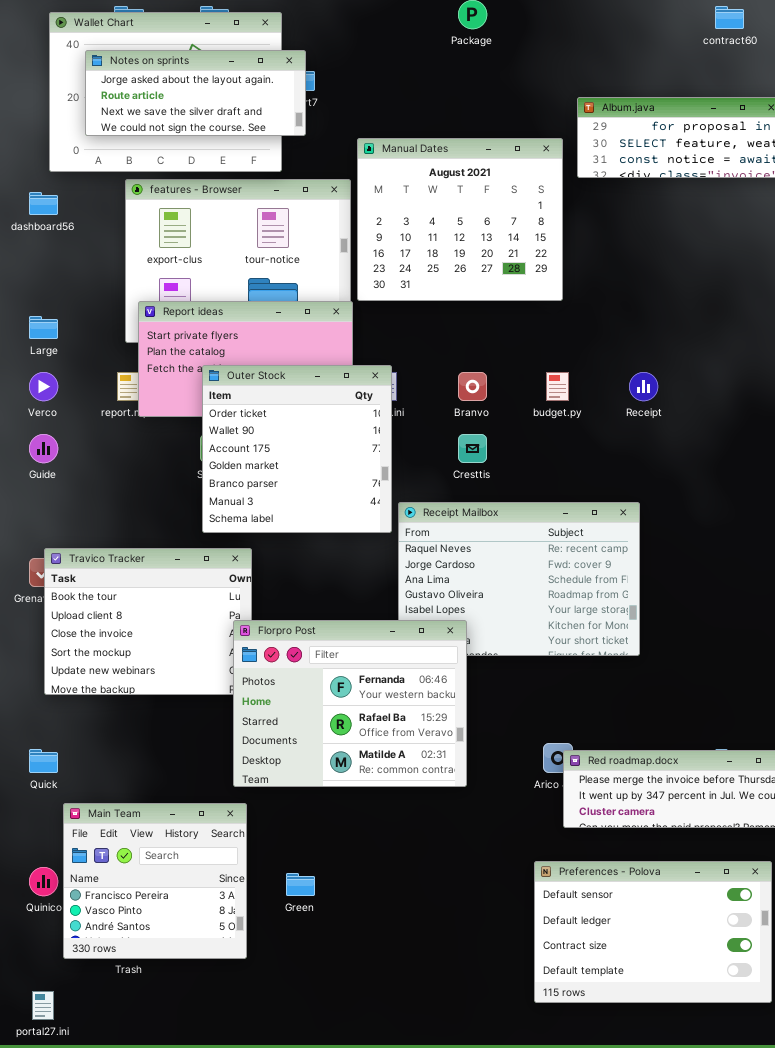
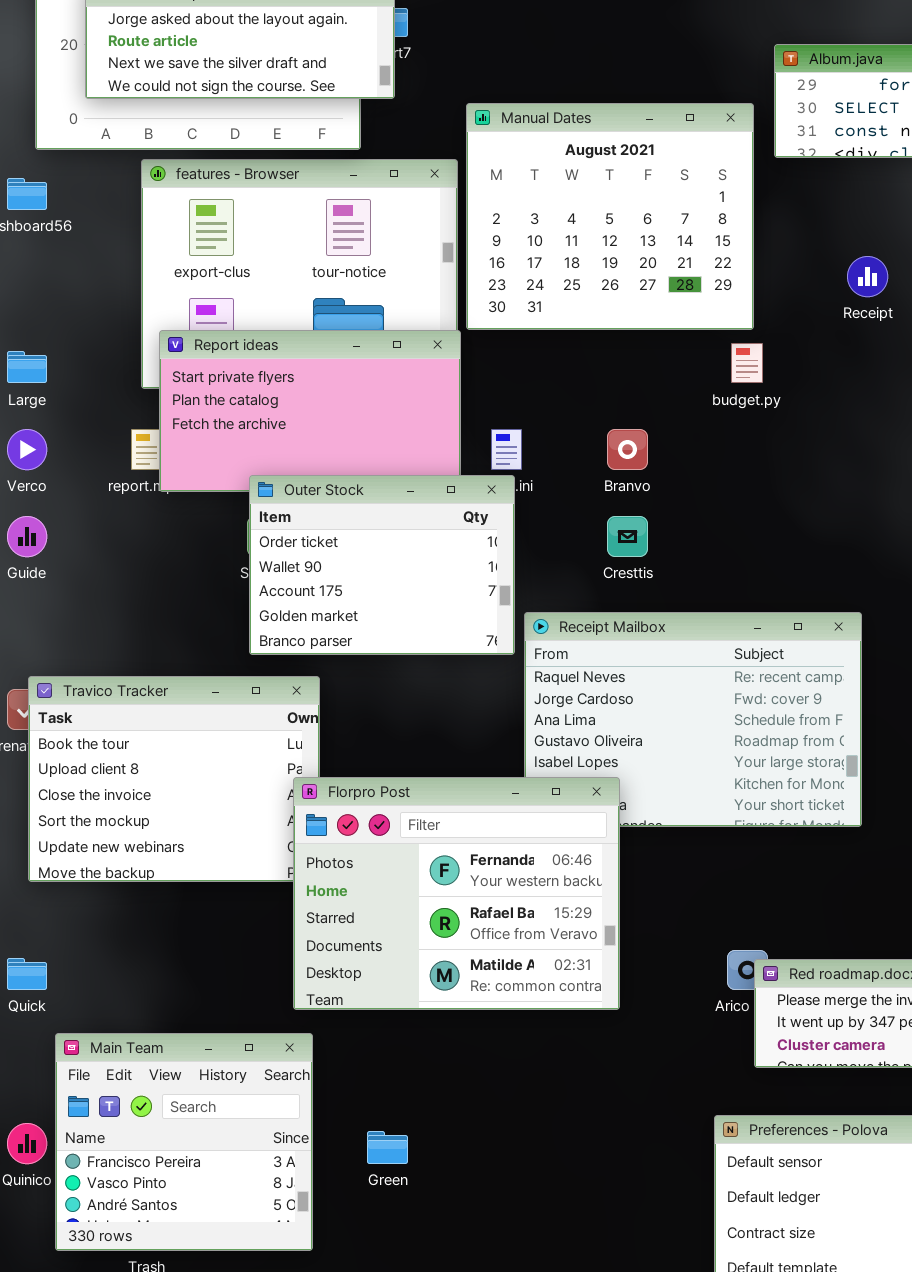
Outer Stock: [202,365,392,533] -> [249,475,515,655], resized
budget.py: [546,372,569,401] -> [731,343,763,383], moved
Receipt: [629,372,658,401] -> [847,256,888,297], moved

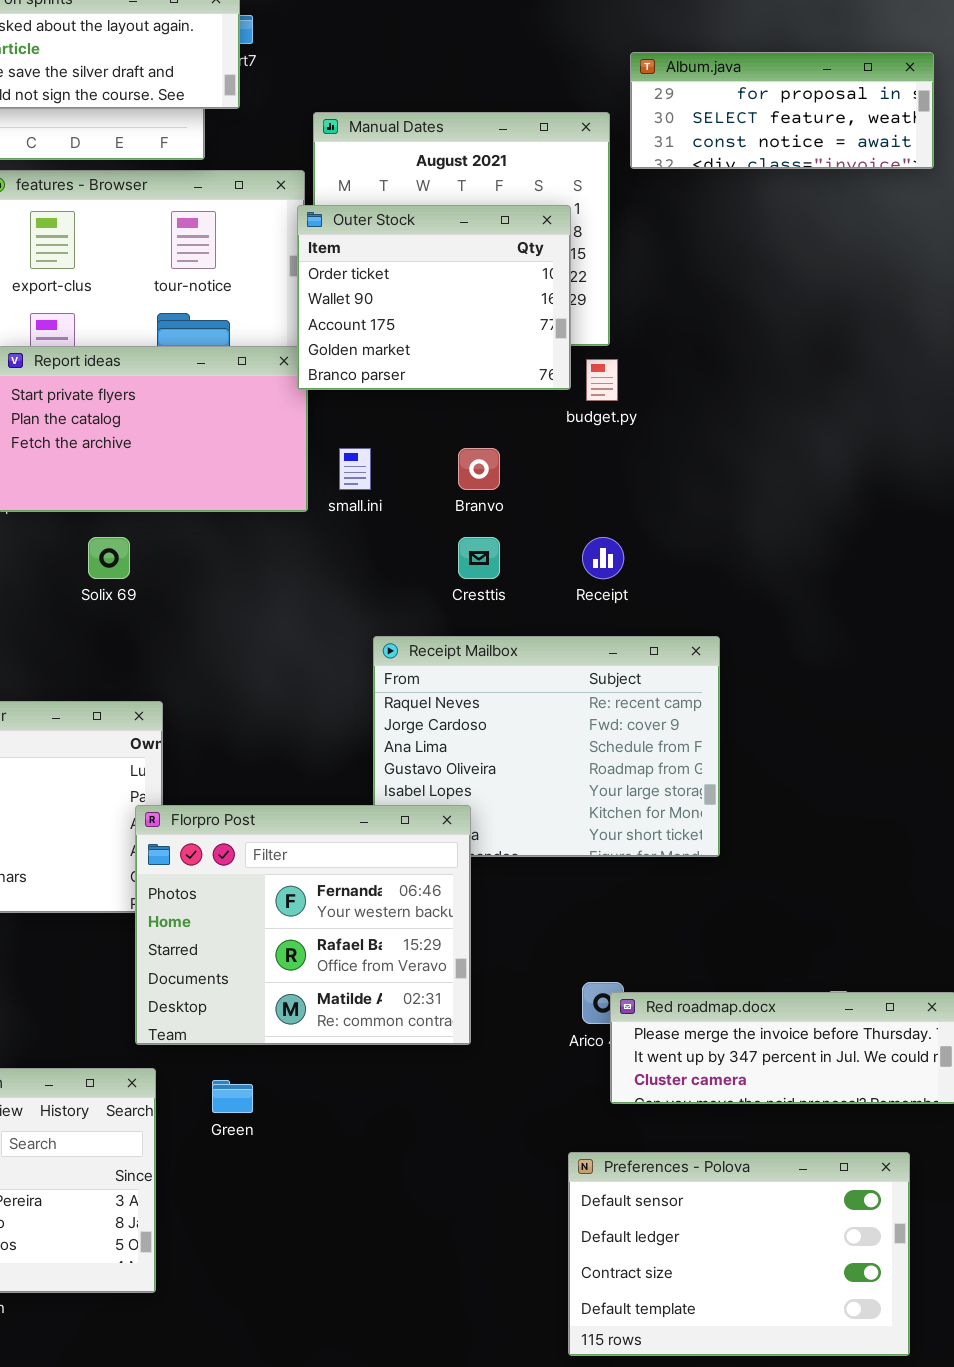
Receipt: [847,256,888,297] -> [582,537,624,579], moved
Outer Stock: [249,475,515,655] -> [297,205,571,390], moved
Green: [367,1131,408,1164] -> [212,1080,253,1113], moved

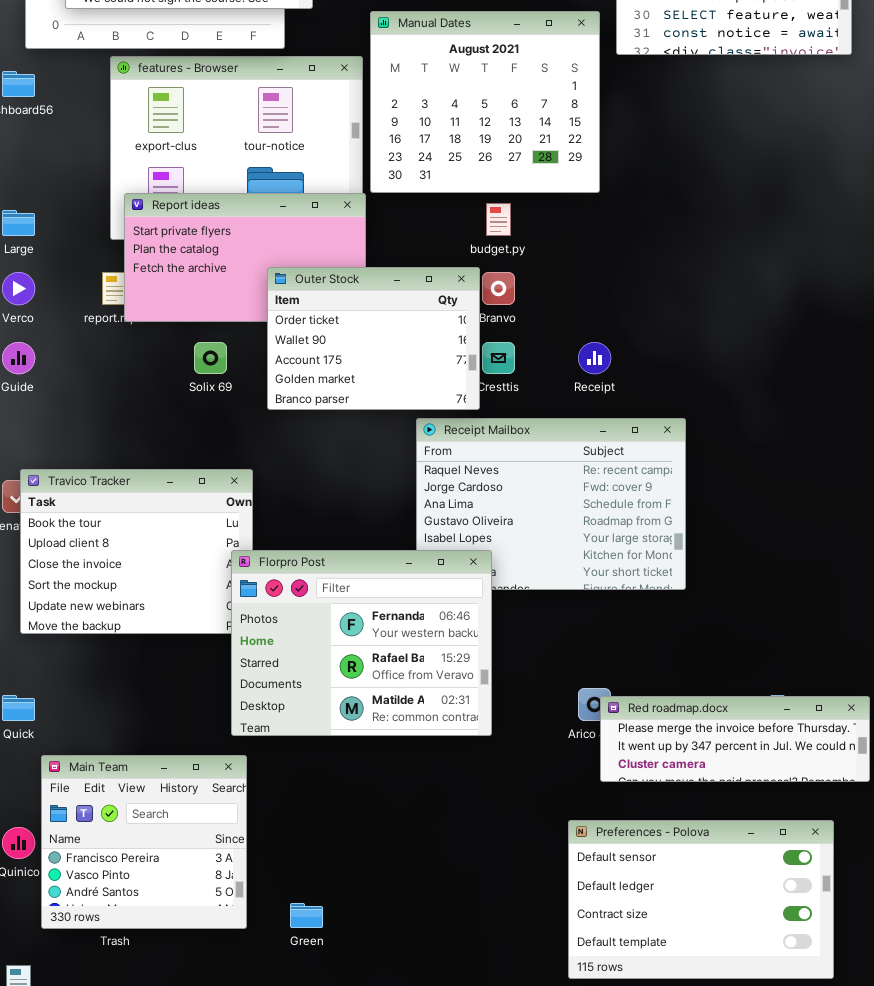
Outer Stock: [297,205,571,390] -> [267,267,480,410], moved
budget.py: [586,359,618,401] -> [486,203,511,236], moved
Green: [212,1080,253,1113] -> [290,903,323,928], moved

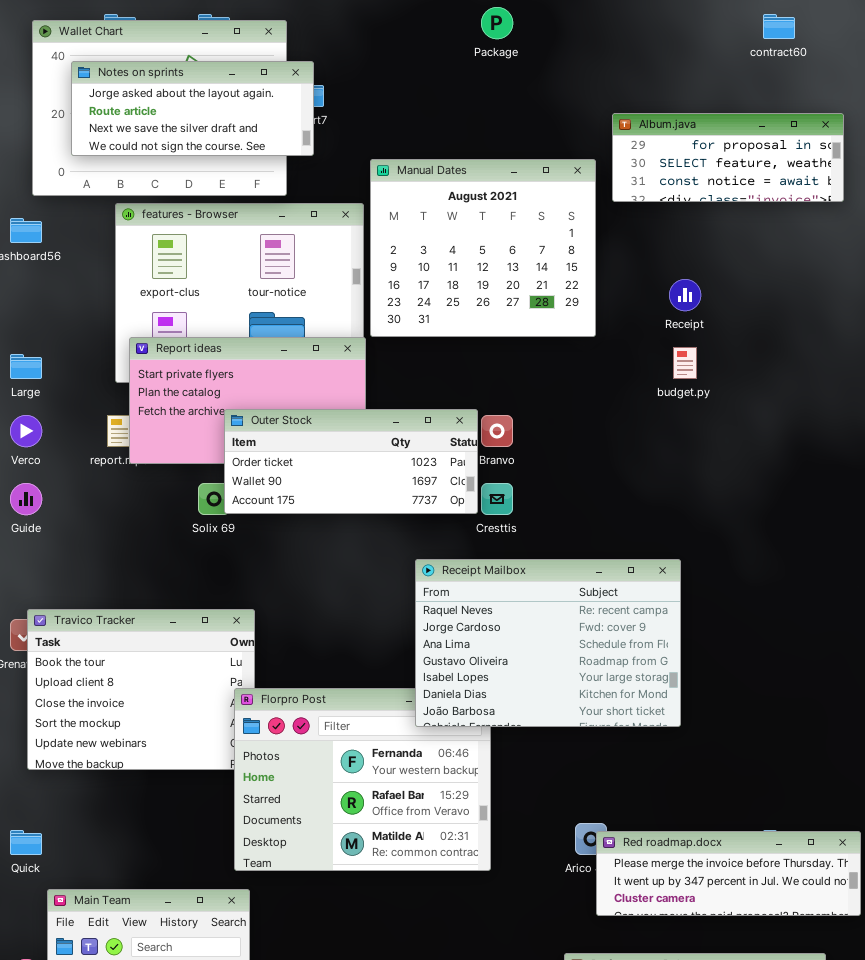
budget.py: [486,203,511,236] -> [673,347,697,379], moved
Outer Stock: [267,267,480,410] -> [224,409,478,514], resized
Receipt: [578,342,611,374] -> [669,279,701,311], moved
Receipt Mailbox: [416,418,686,590] -> [415,559,681,727], raised

